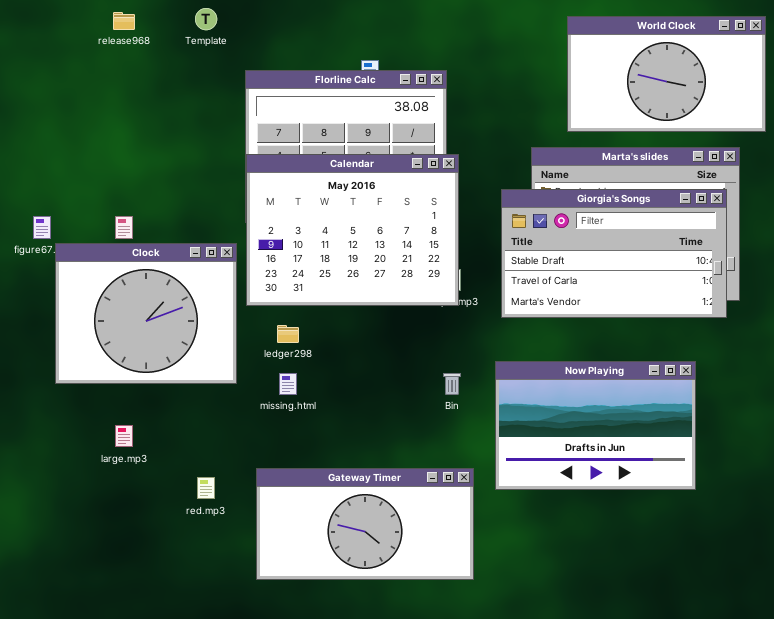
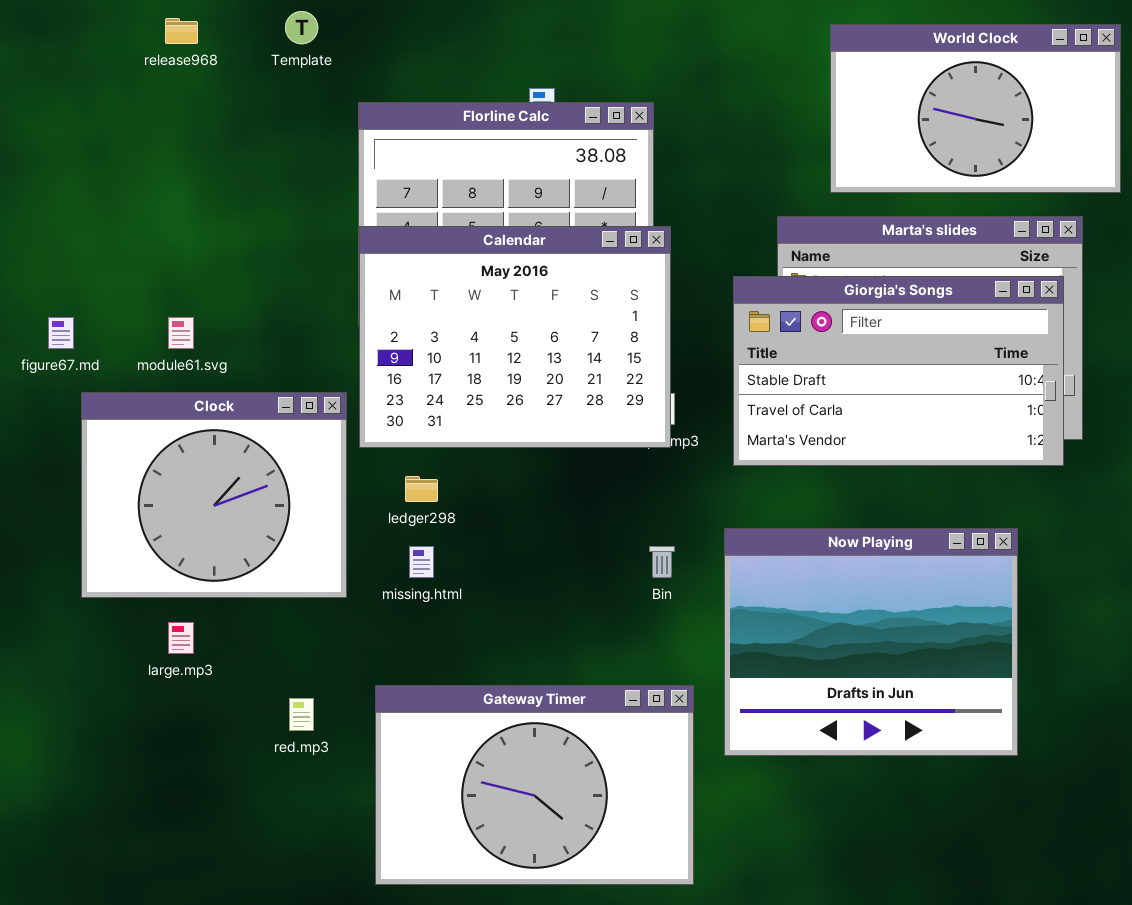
Clock: [55,243,237,384] -> [81,392,347,598], moved
Now Playing: [495,361,696,490] -> [724,528,1018,756], resized
Gateway Timer: [256,468,474,580] -> [375,685,694,885], resized

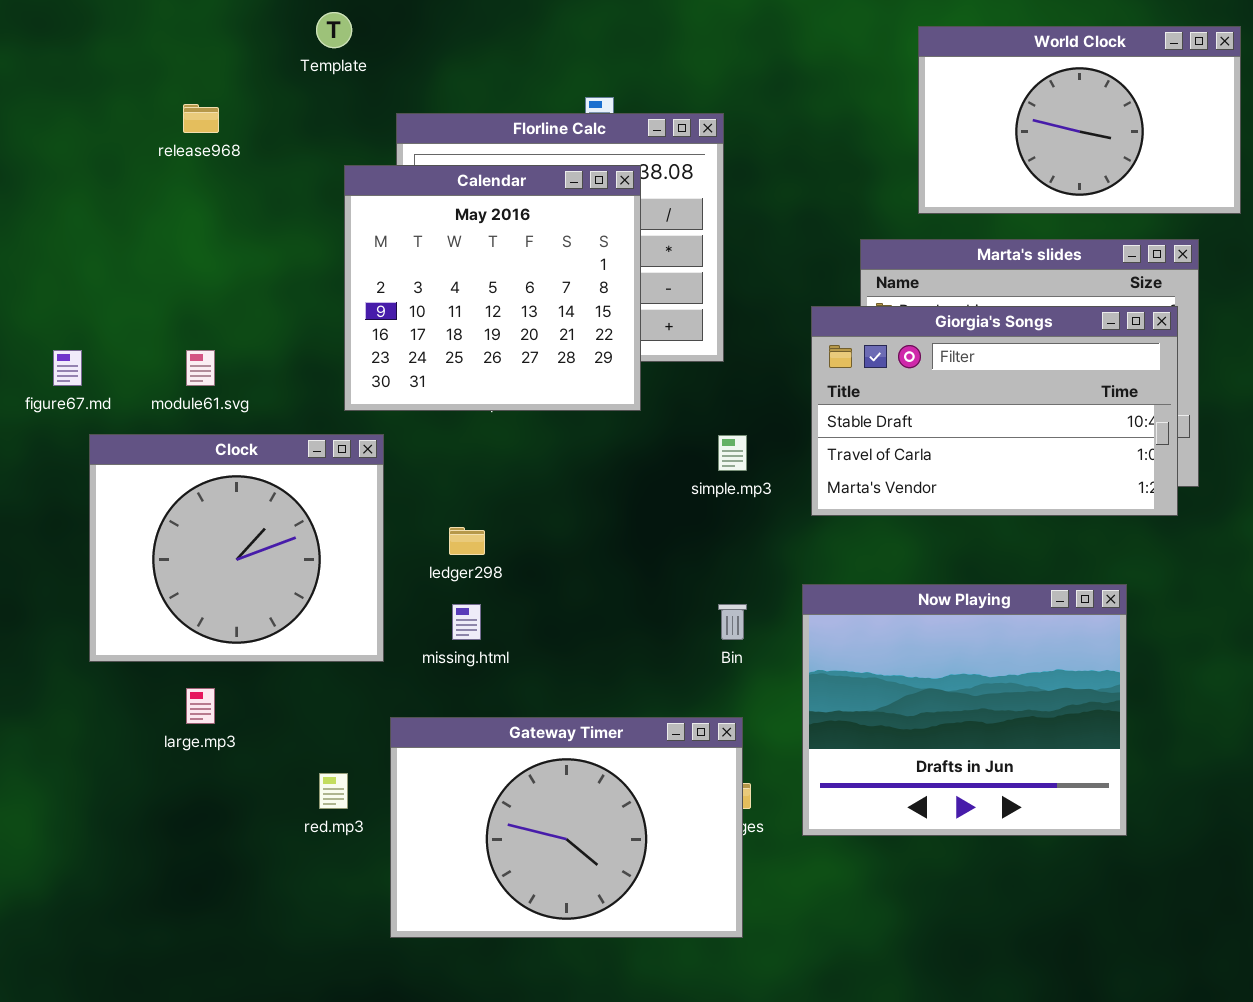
release968: [165,18,198,44] -> [183,104,219,133], moved
Calendar: [359,226,671,448] -> [344,165,641,411], moved, resized
Gateway Timer: [375,685,694,885] -> [390,717,743,938], moved

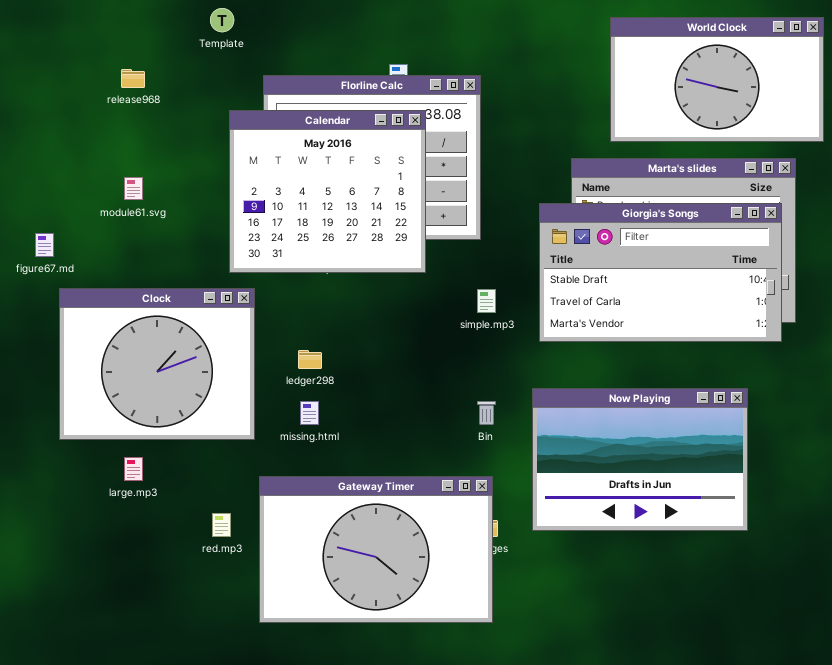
module61.svg: [186,350,215,386] -> [124,177,143,200], moved
Now Playing: [802,584,1127,836] -> [532,388,748,531], resized

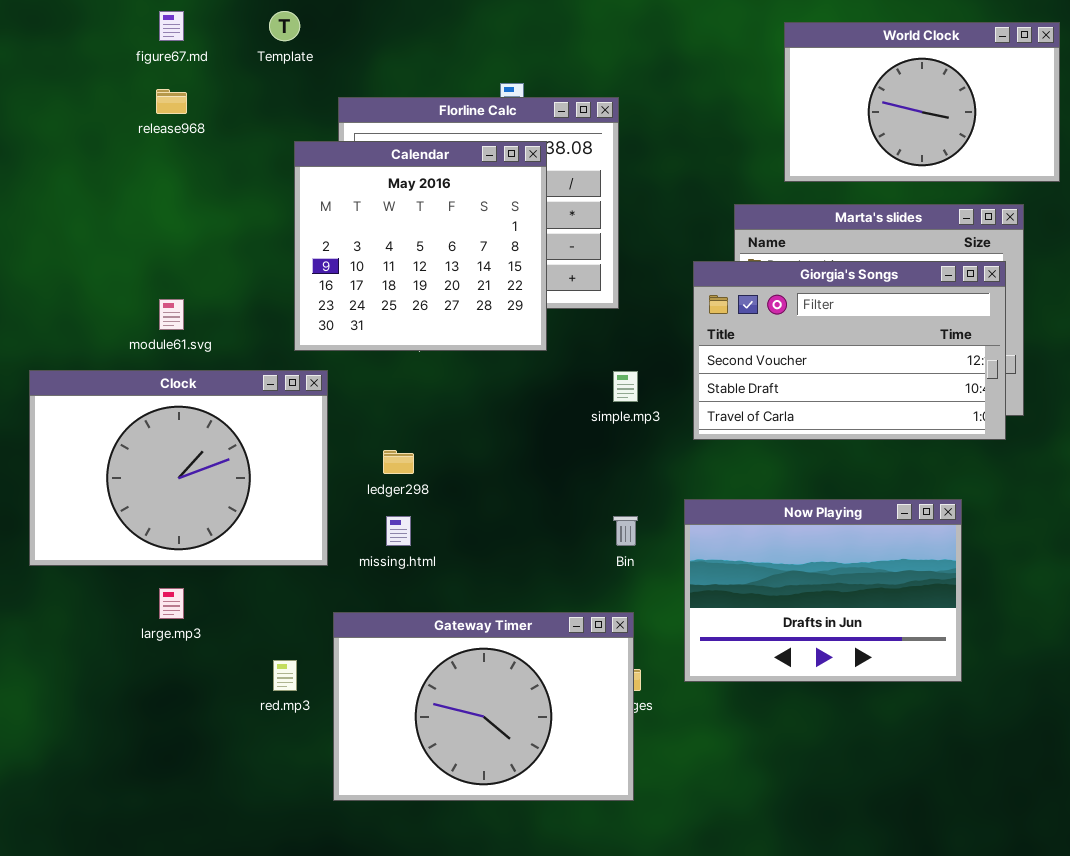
module61.svg: [124,177,143,200] -> [159,299,184,330], moved
Giorgia's Songs: [539,203,782,342] -> [693,261,1006,440], scrolled up 1 row
figure67.md: [35,233,54,257] -> [159,11,184,41], moved
Clock: [59,288,255,440] -> [29,370,328,566], resized

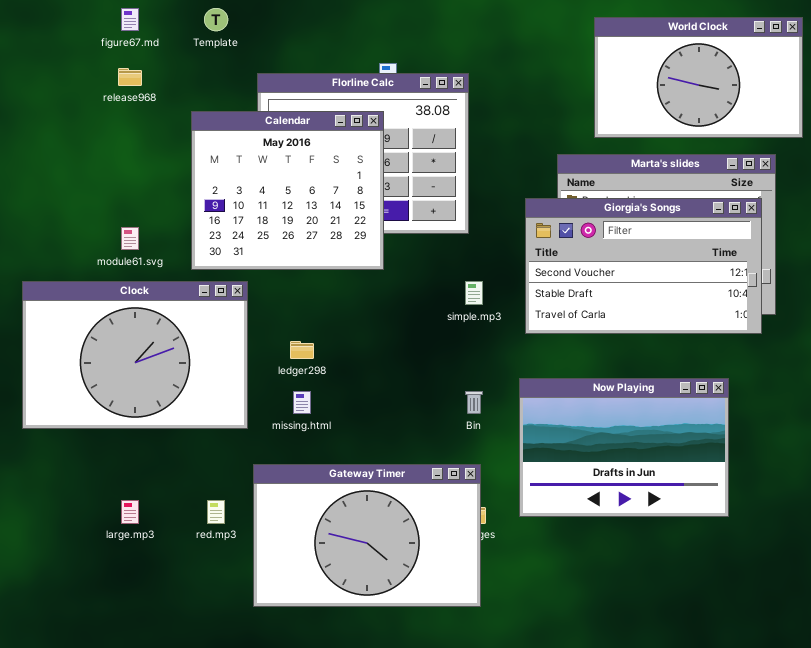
Calendar: [294,141,547,351] -> [191,111,384,270], moved
large.mp3: [159,588,184,619] -> [121,500,139,524], moved

